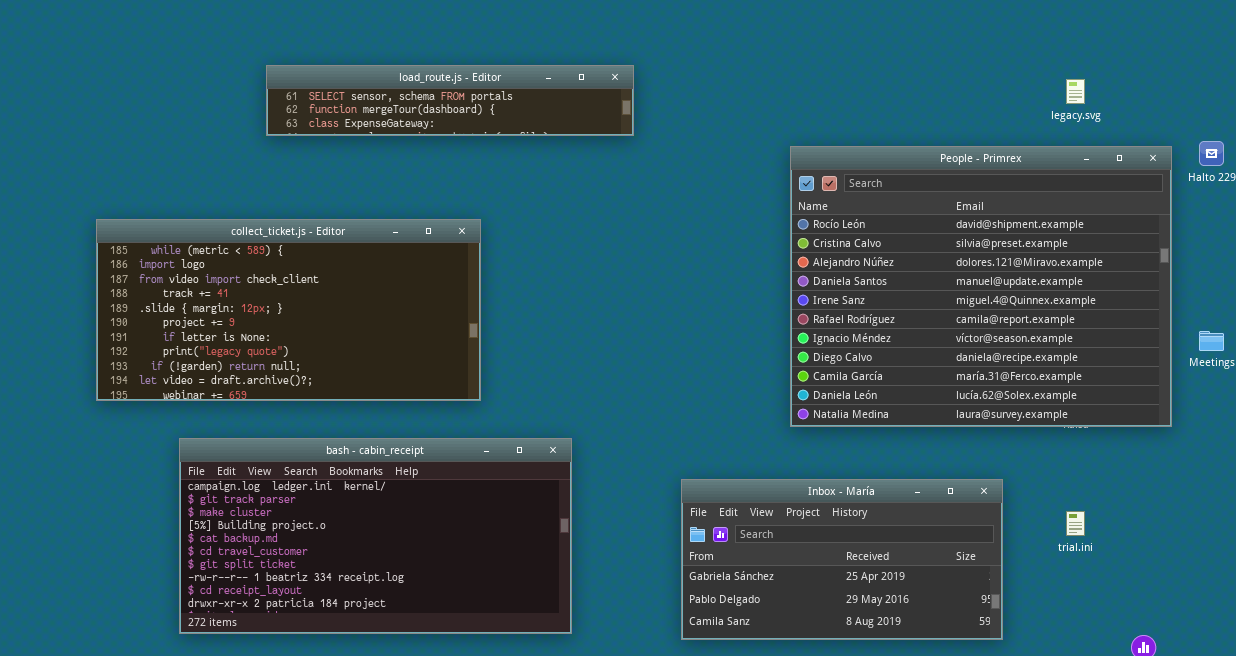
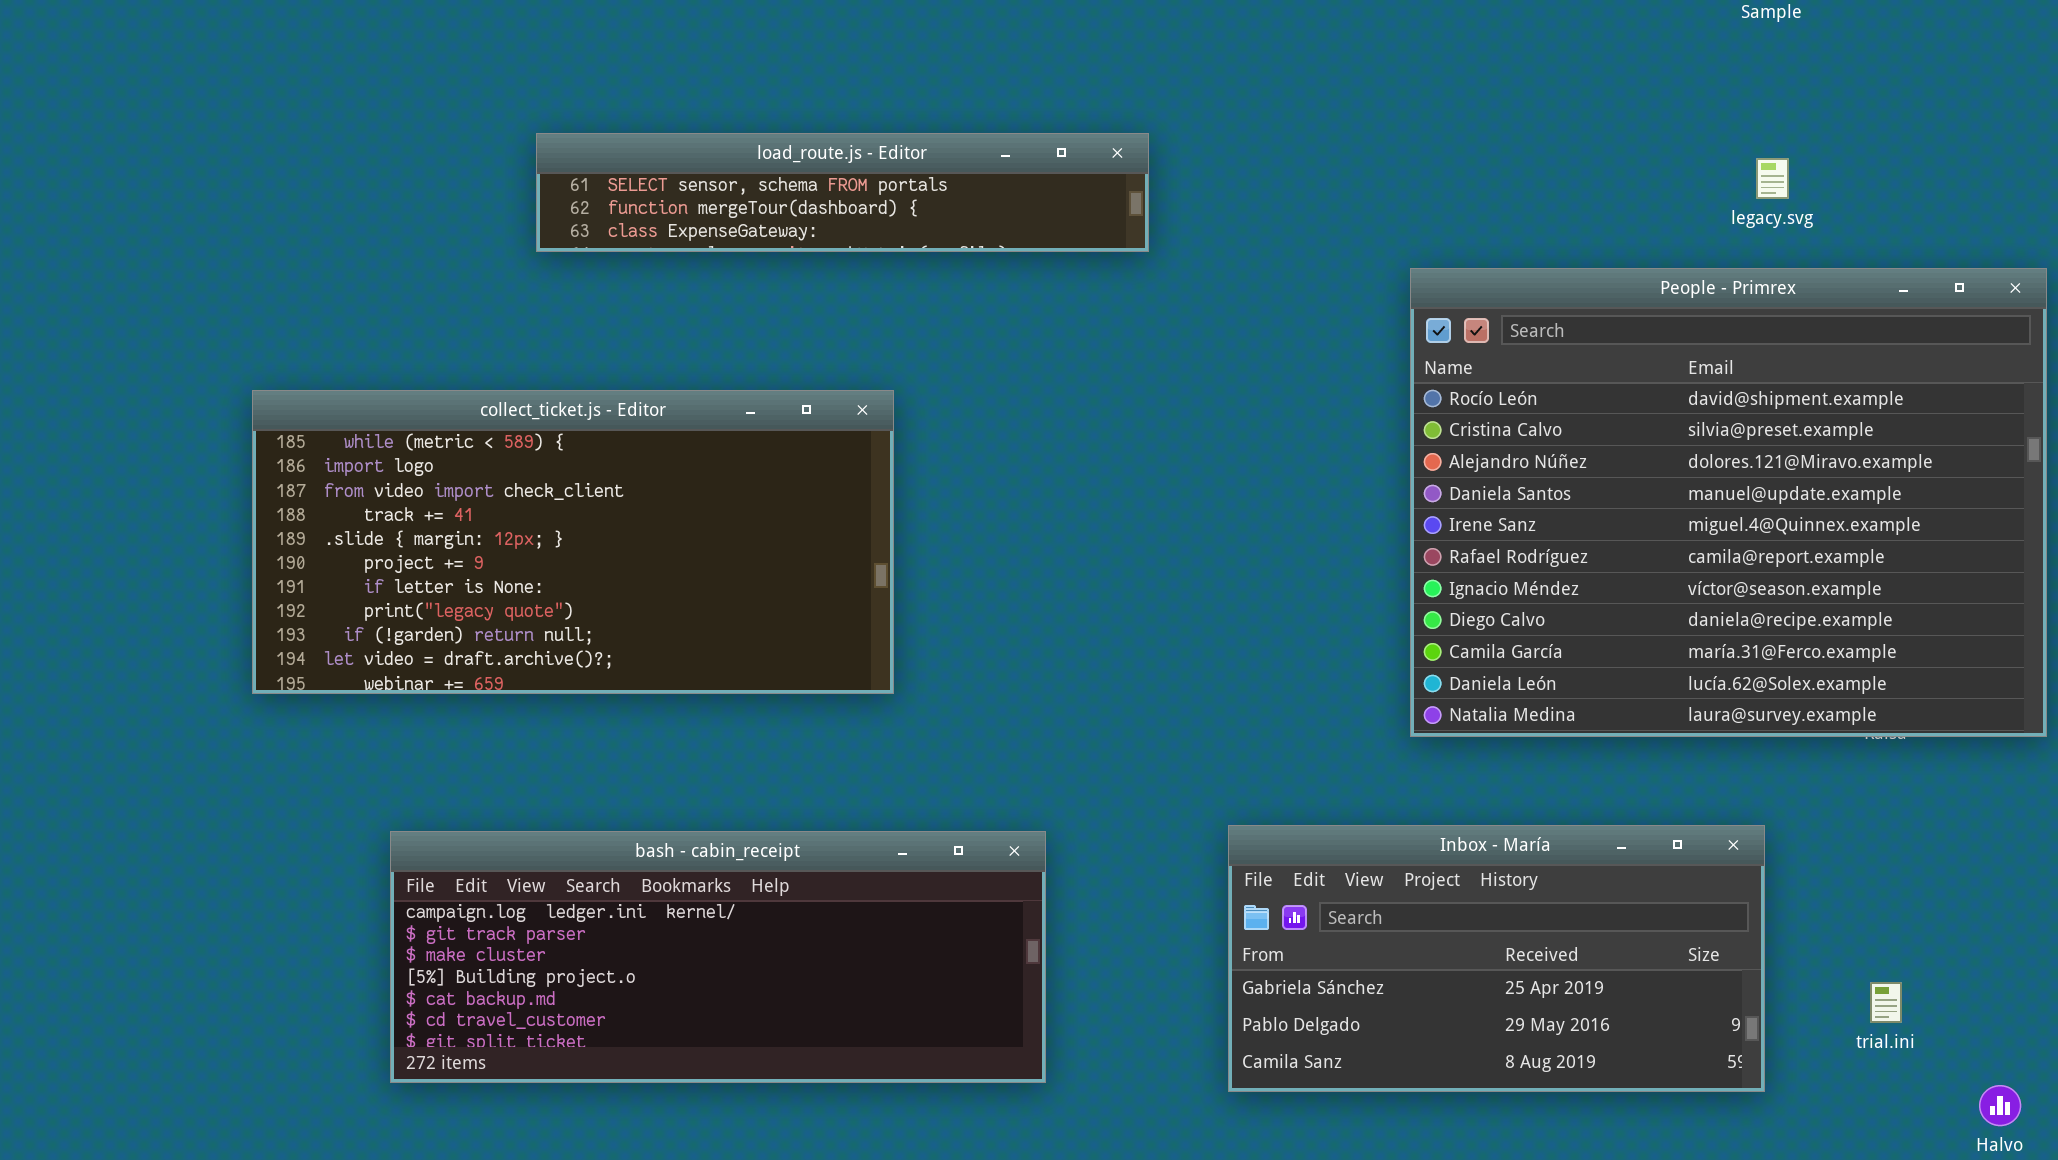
legacy.svg: [1066,79,1085,104] -> [1756,158,1789,199], moved
bash - cabin_receipt: [179,438,572,634] -> [390,831,1046,1083], resized
trial.ini: [1066,511,1085,536] -> [1870,982,1902,1023], moved

